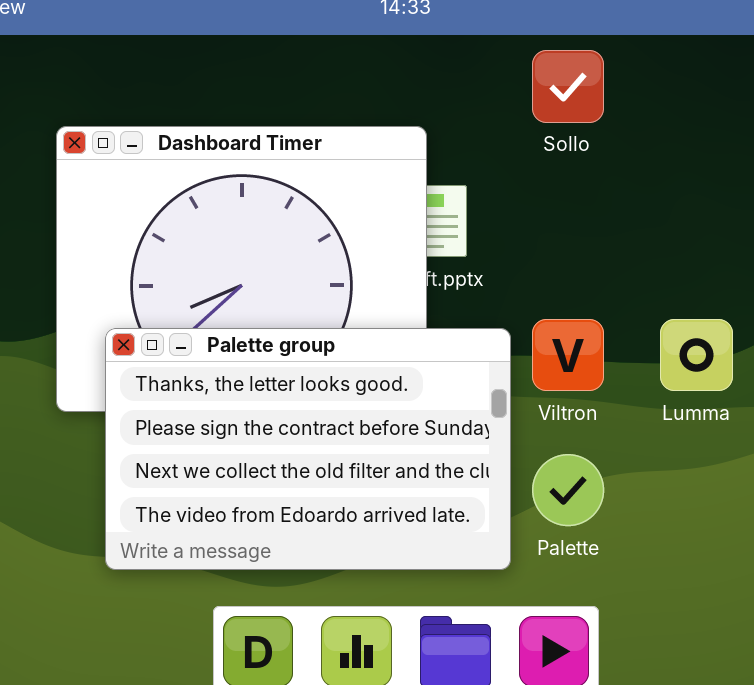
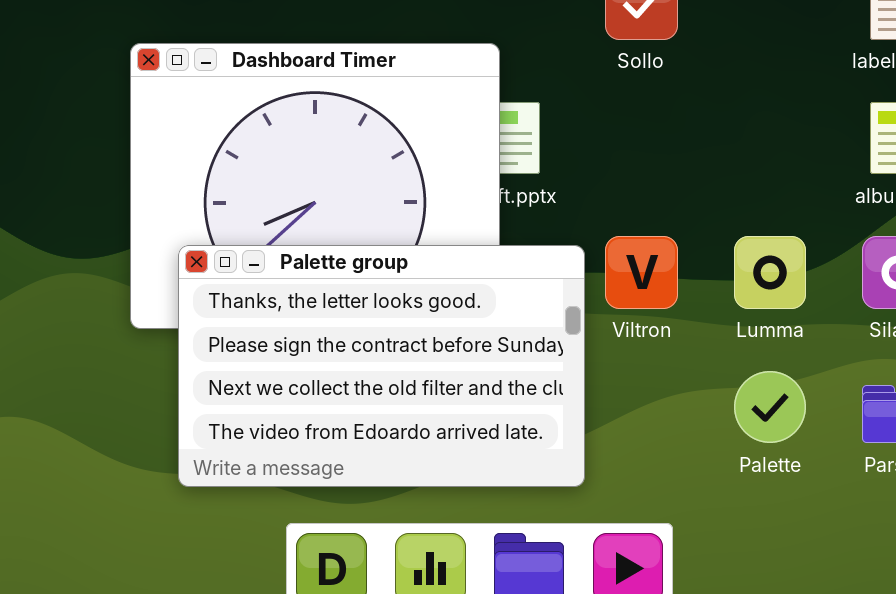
Palette: [532,454,604,526] -> [734,371,806,443], moved

